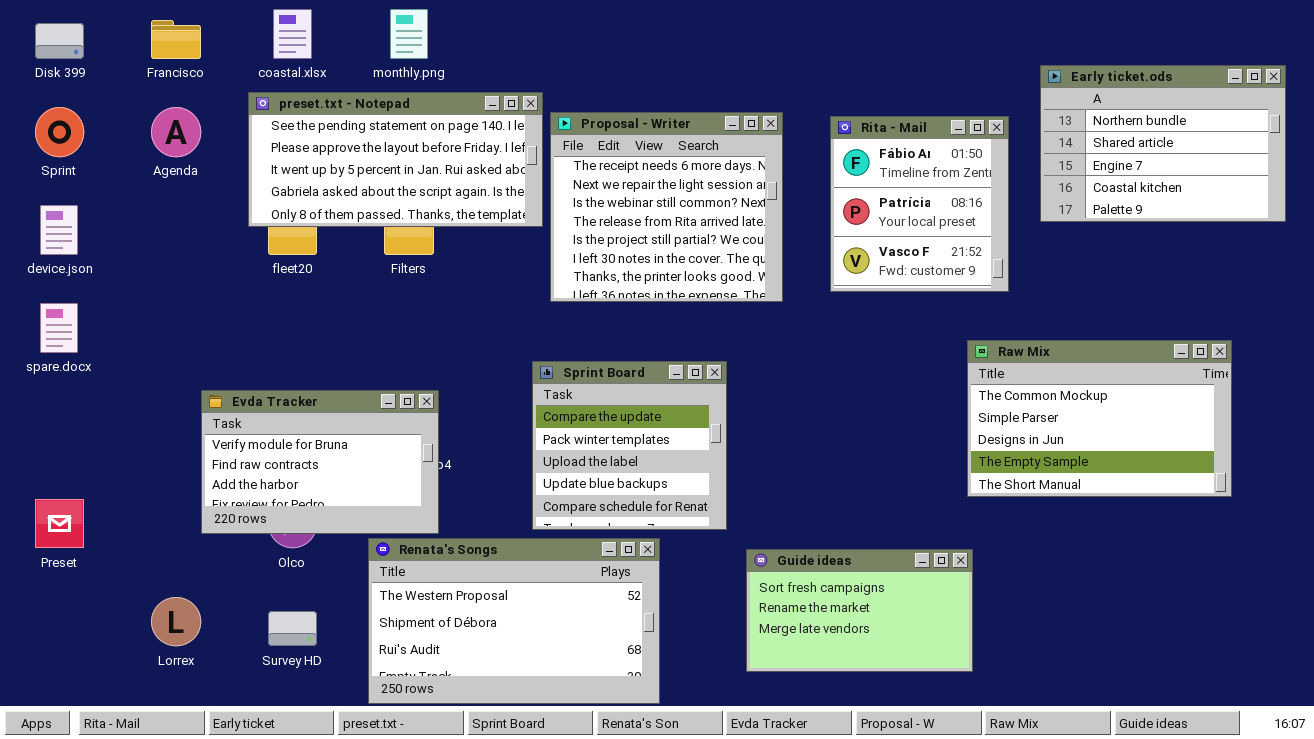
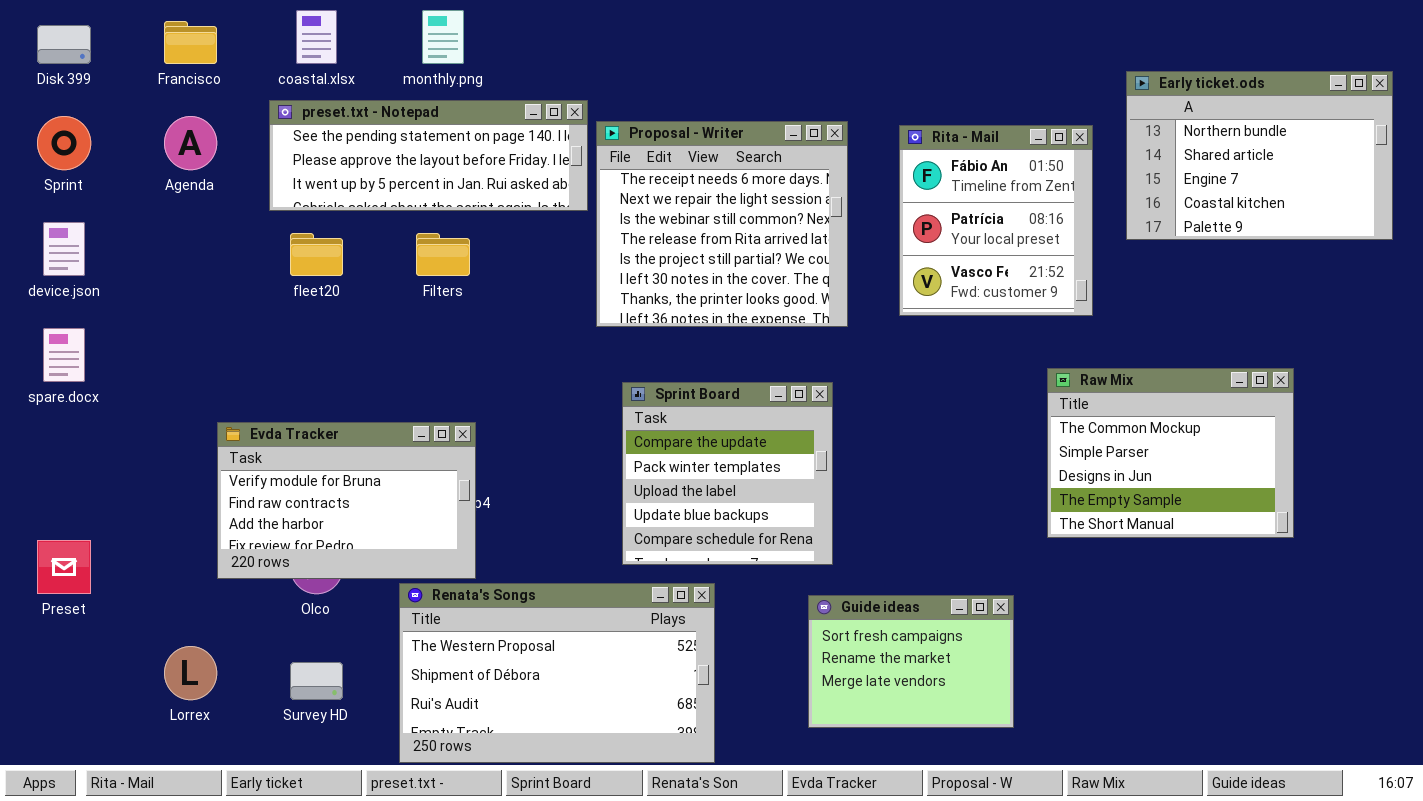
preset.txt - Notepad: [248,92,543,227] -> [269,100,588,211], resized
Raw Mix: [967,340,1232,497] -> [1047,368,1294,538], resized
Sprint Board: [532,361,727,530] -> [622,382,833,565], moved
Guide ideas: [746,549,973,672] -> [808,595,1014,728], resized

